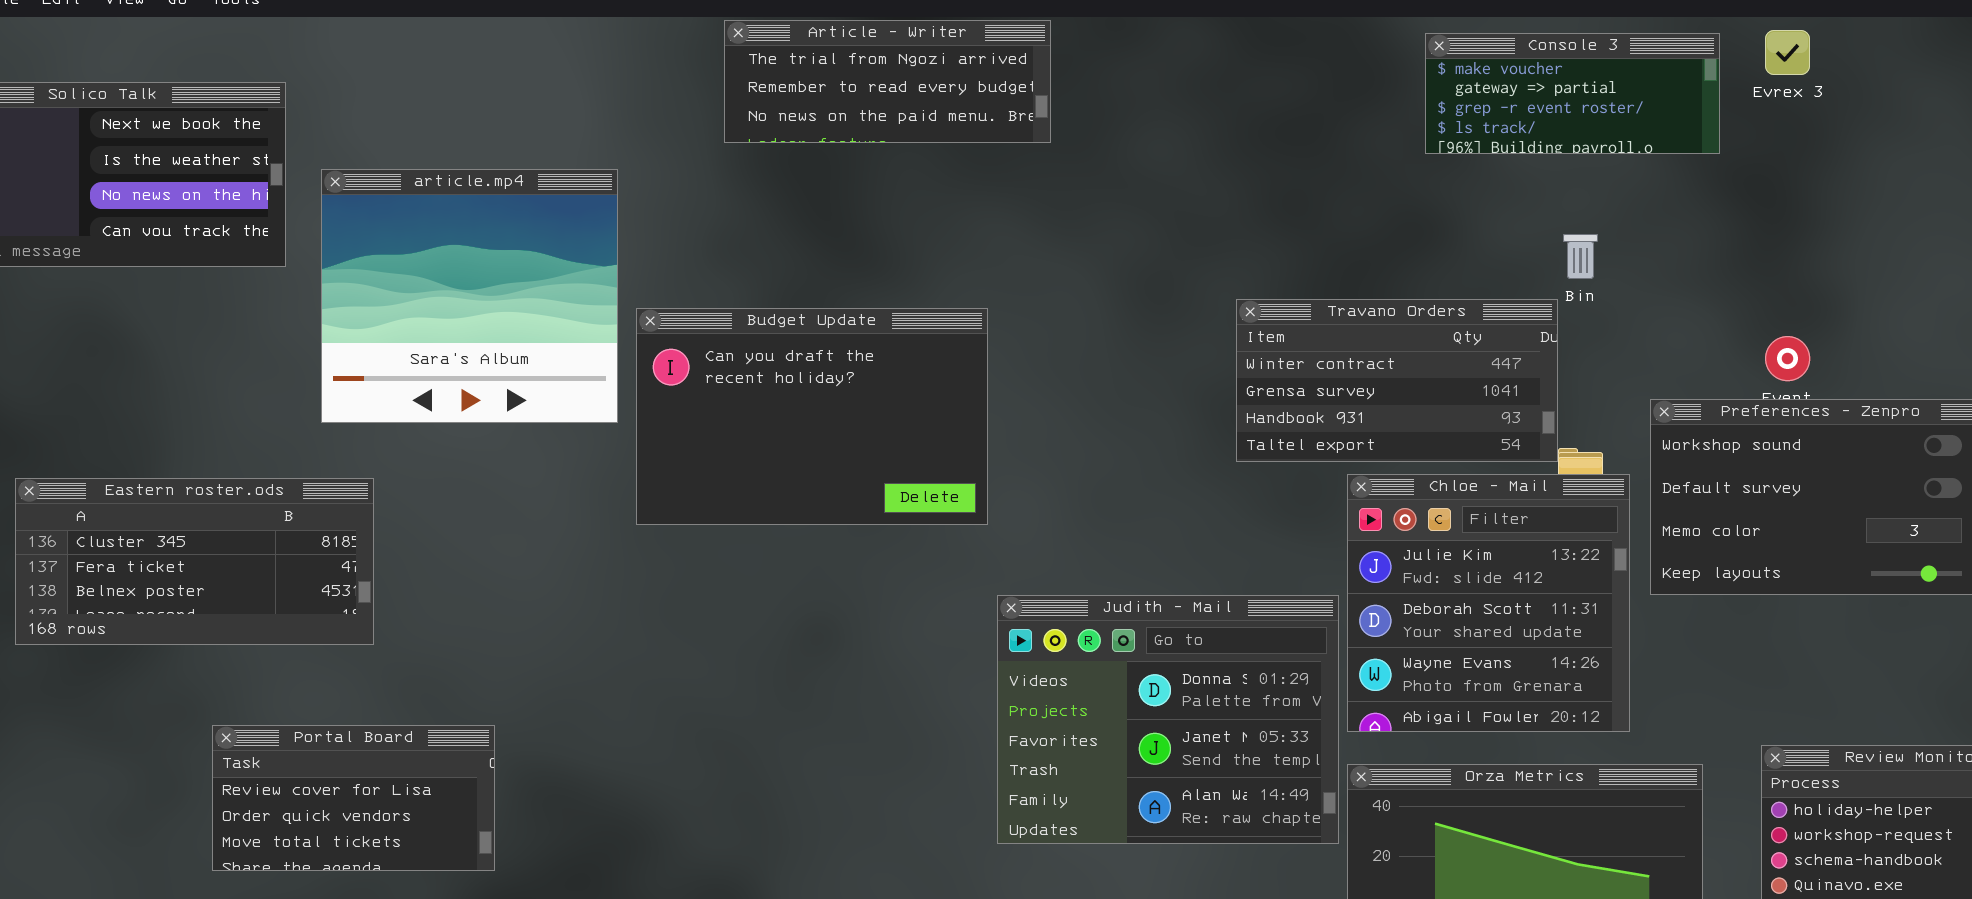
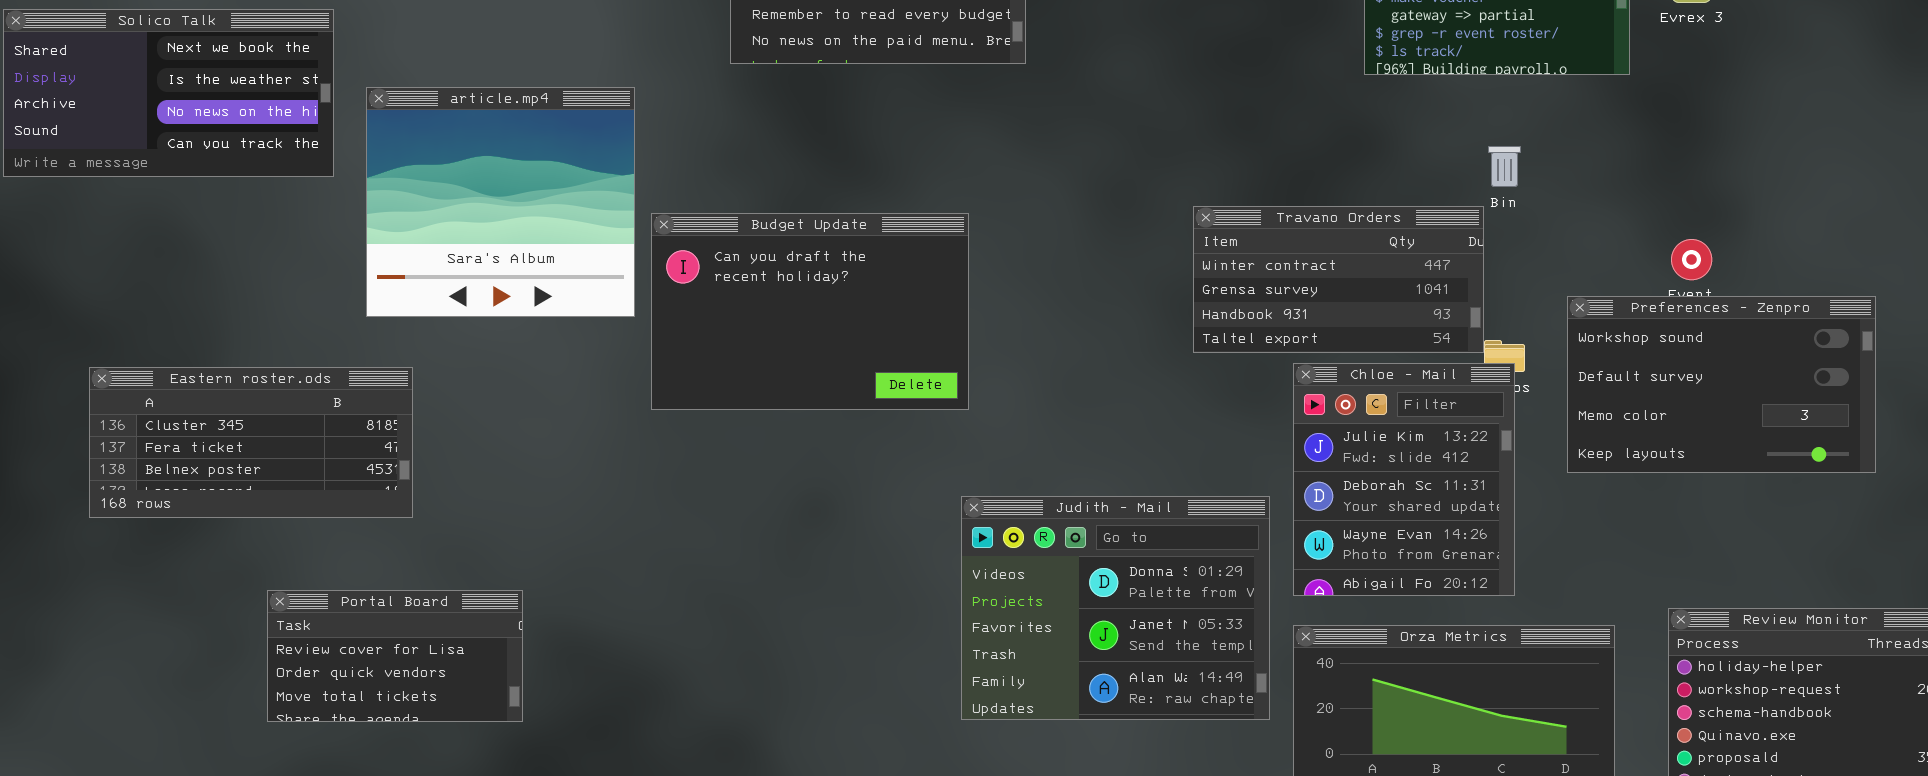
Chloe - Mail: [1347,474,1630,732] -> [1293,363,1515,596], resized
Judith - Mail: [997,595,1339,844] -> [961,496,1270,720], moved

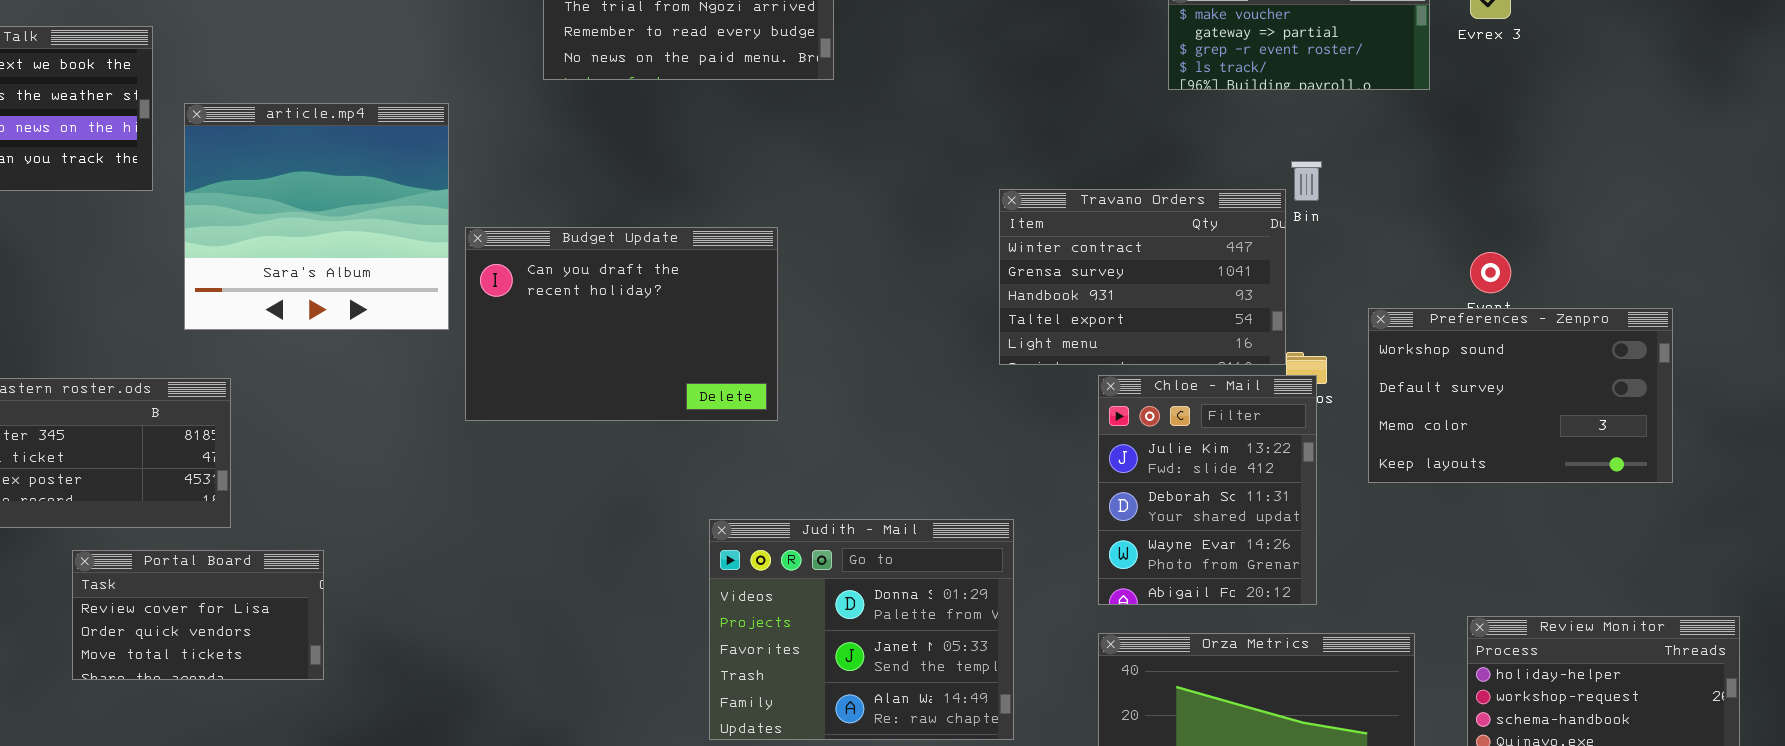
Travano Orders: [1193,206,1484,353] -> [999,189,1286,365], resized
Judith - Mail: [961,496,1270,720] -> [709,519,1014,740], moved
Portal Board: [267,590,523,722] -> [72,550,324,680], moved

